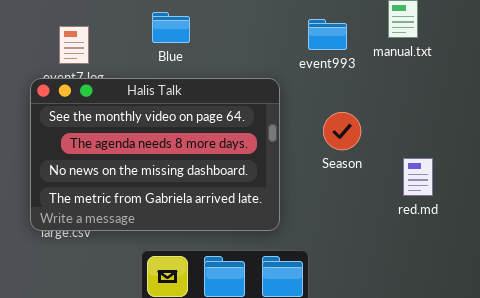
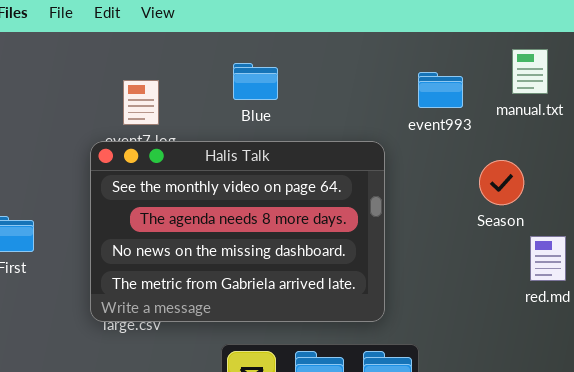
Season: [323,112,361,150] -> [479,160,524,205], moved

